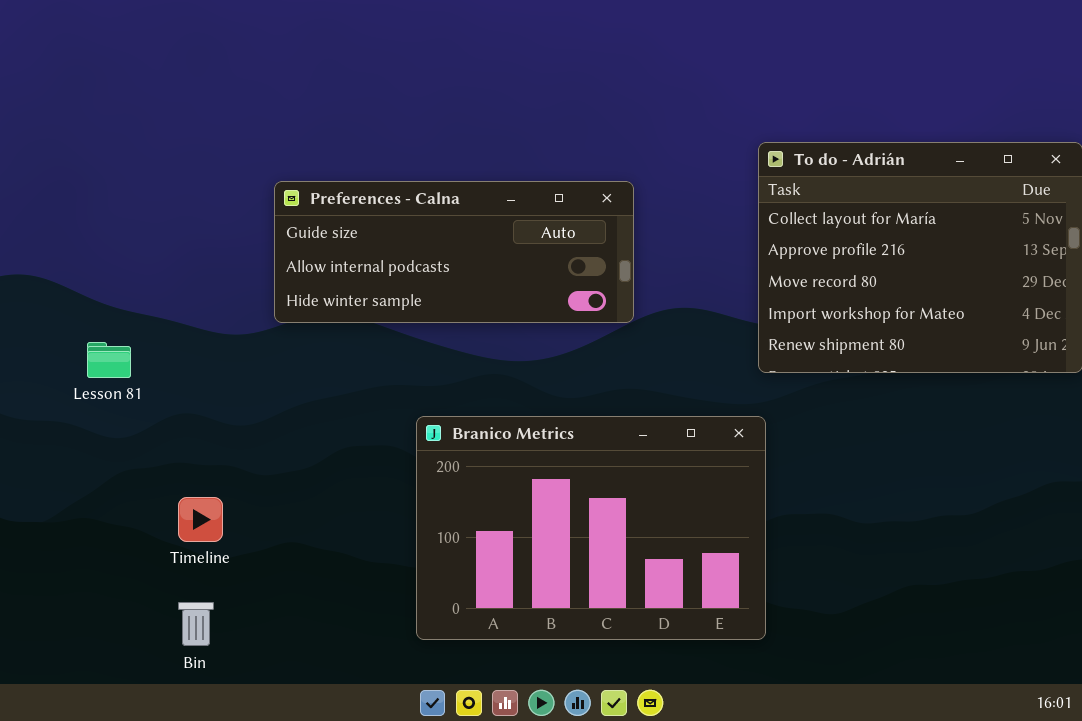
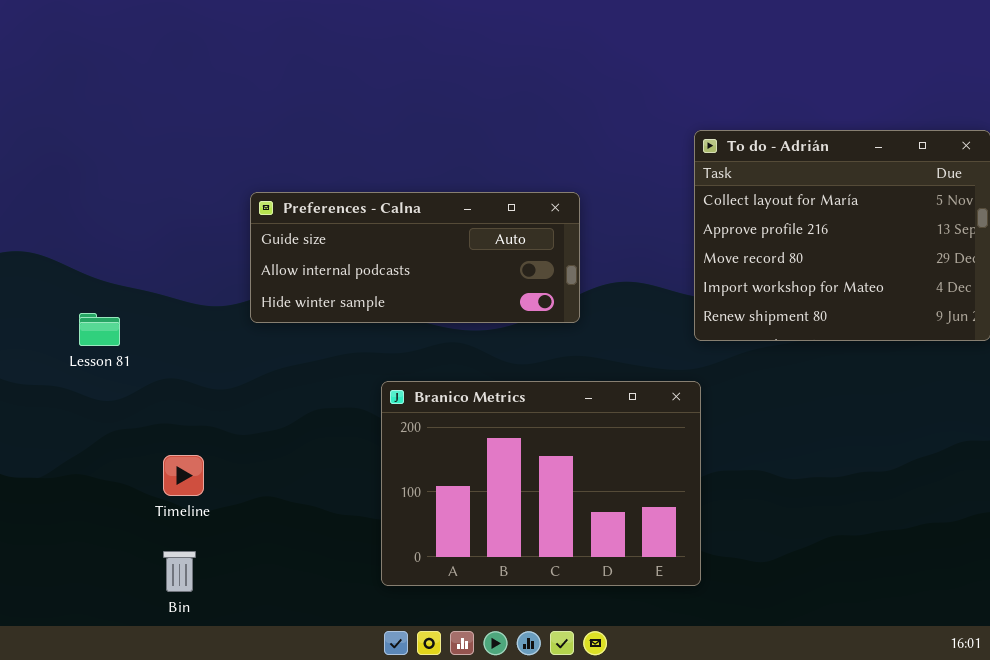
Preferences - Calna: [274,181,634,323] -> [250,192,580,323], moved

